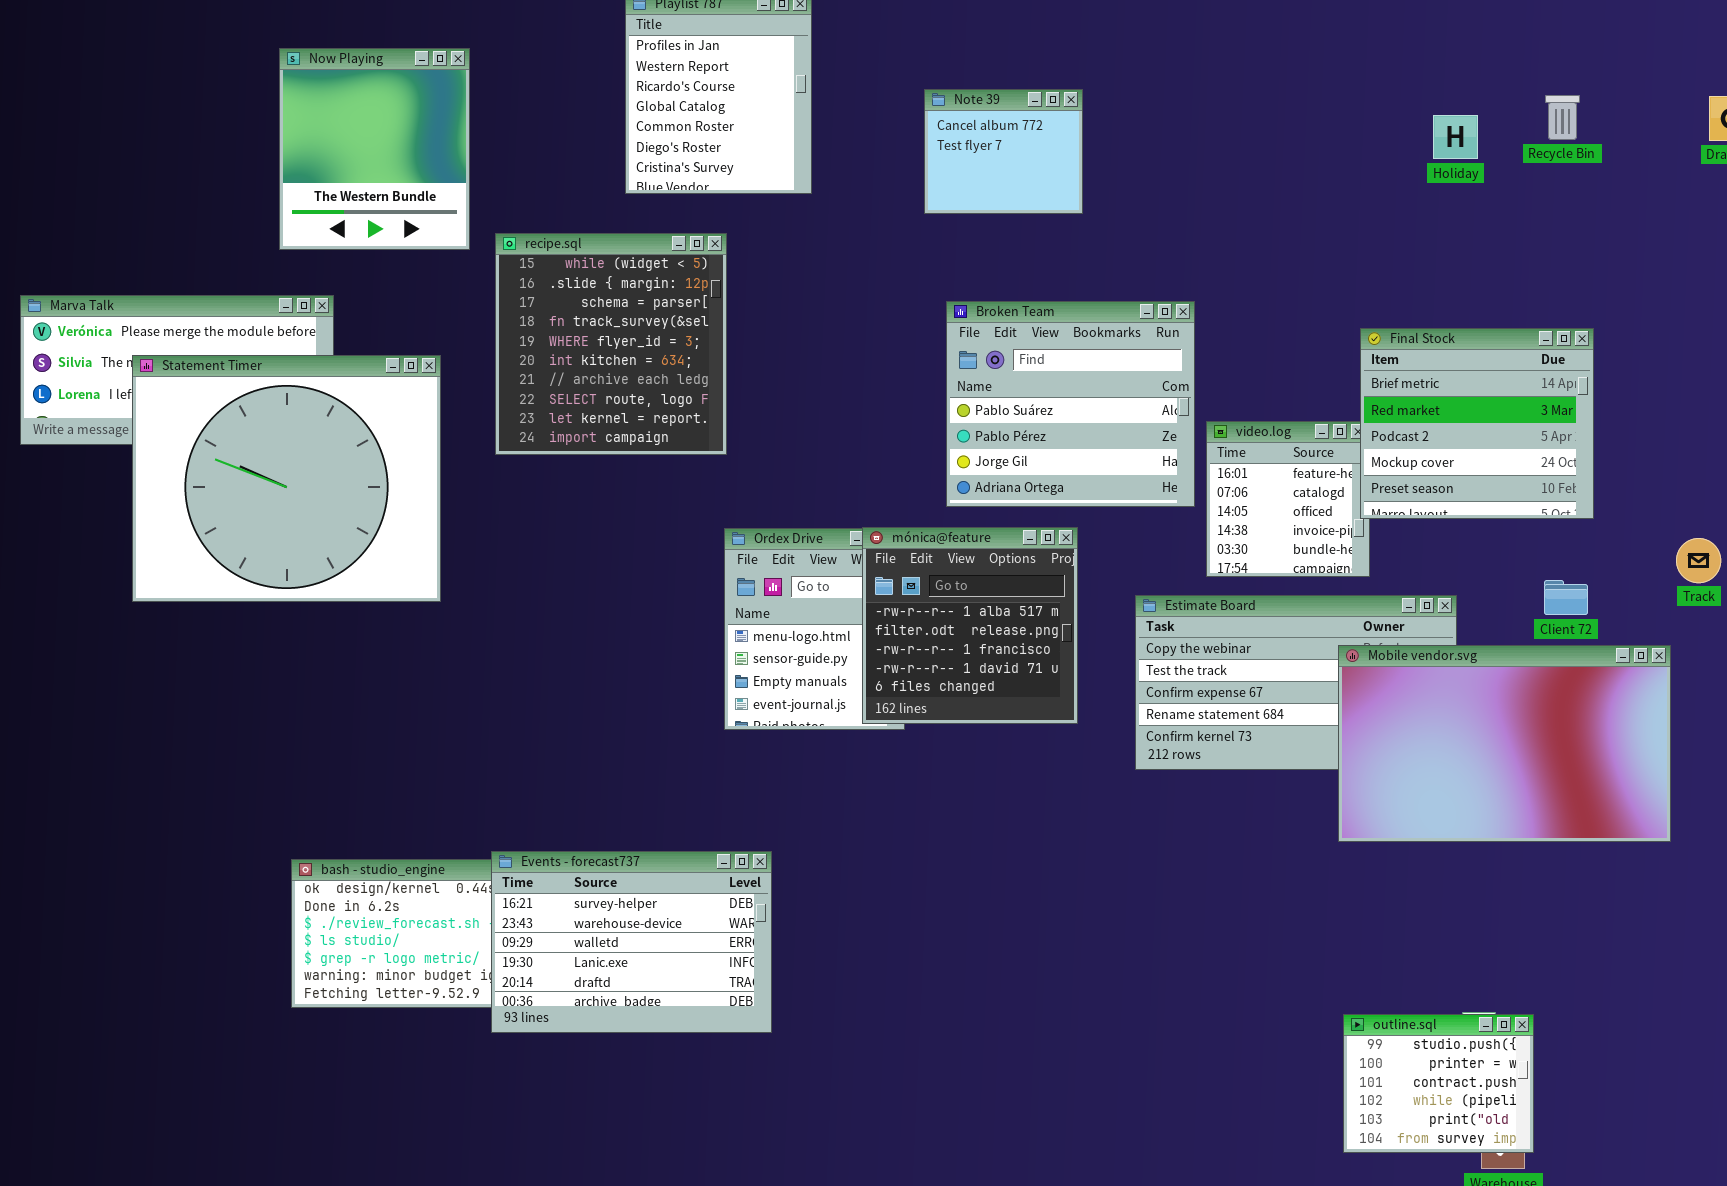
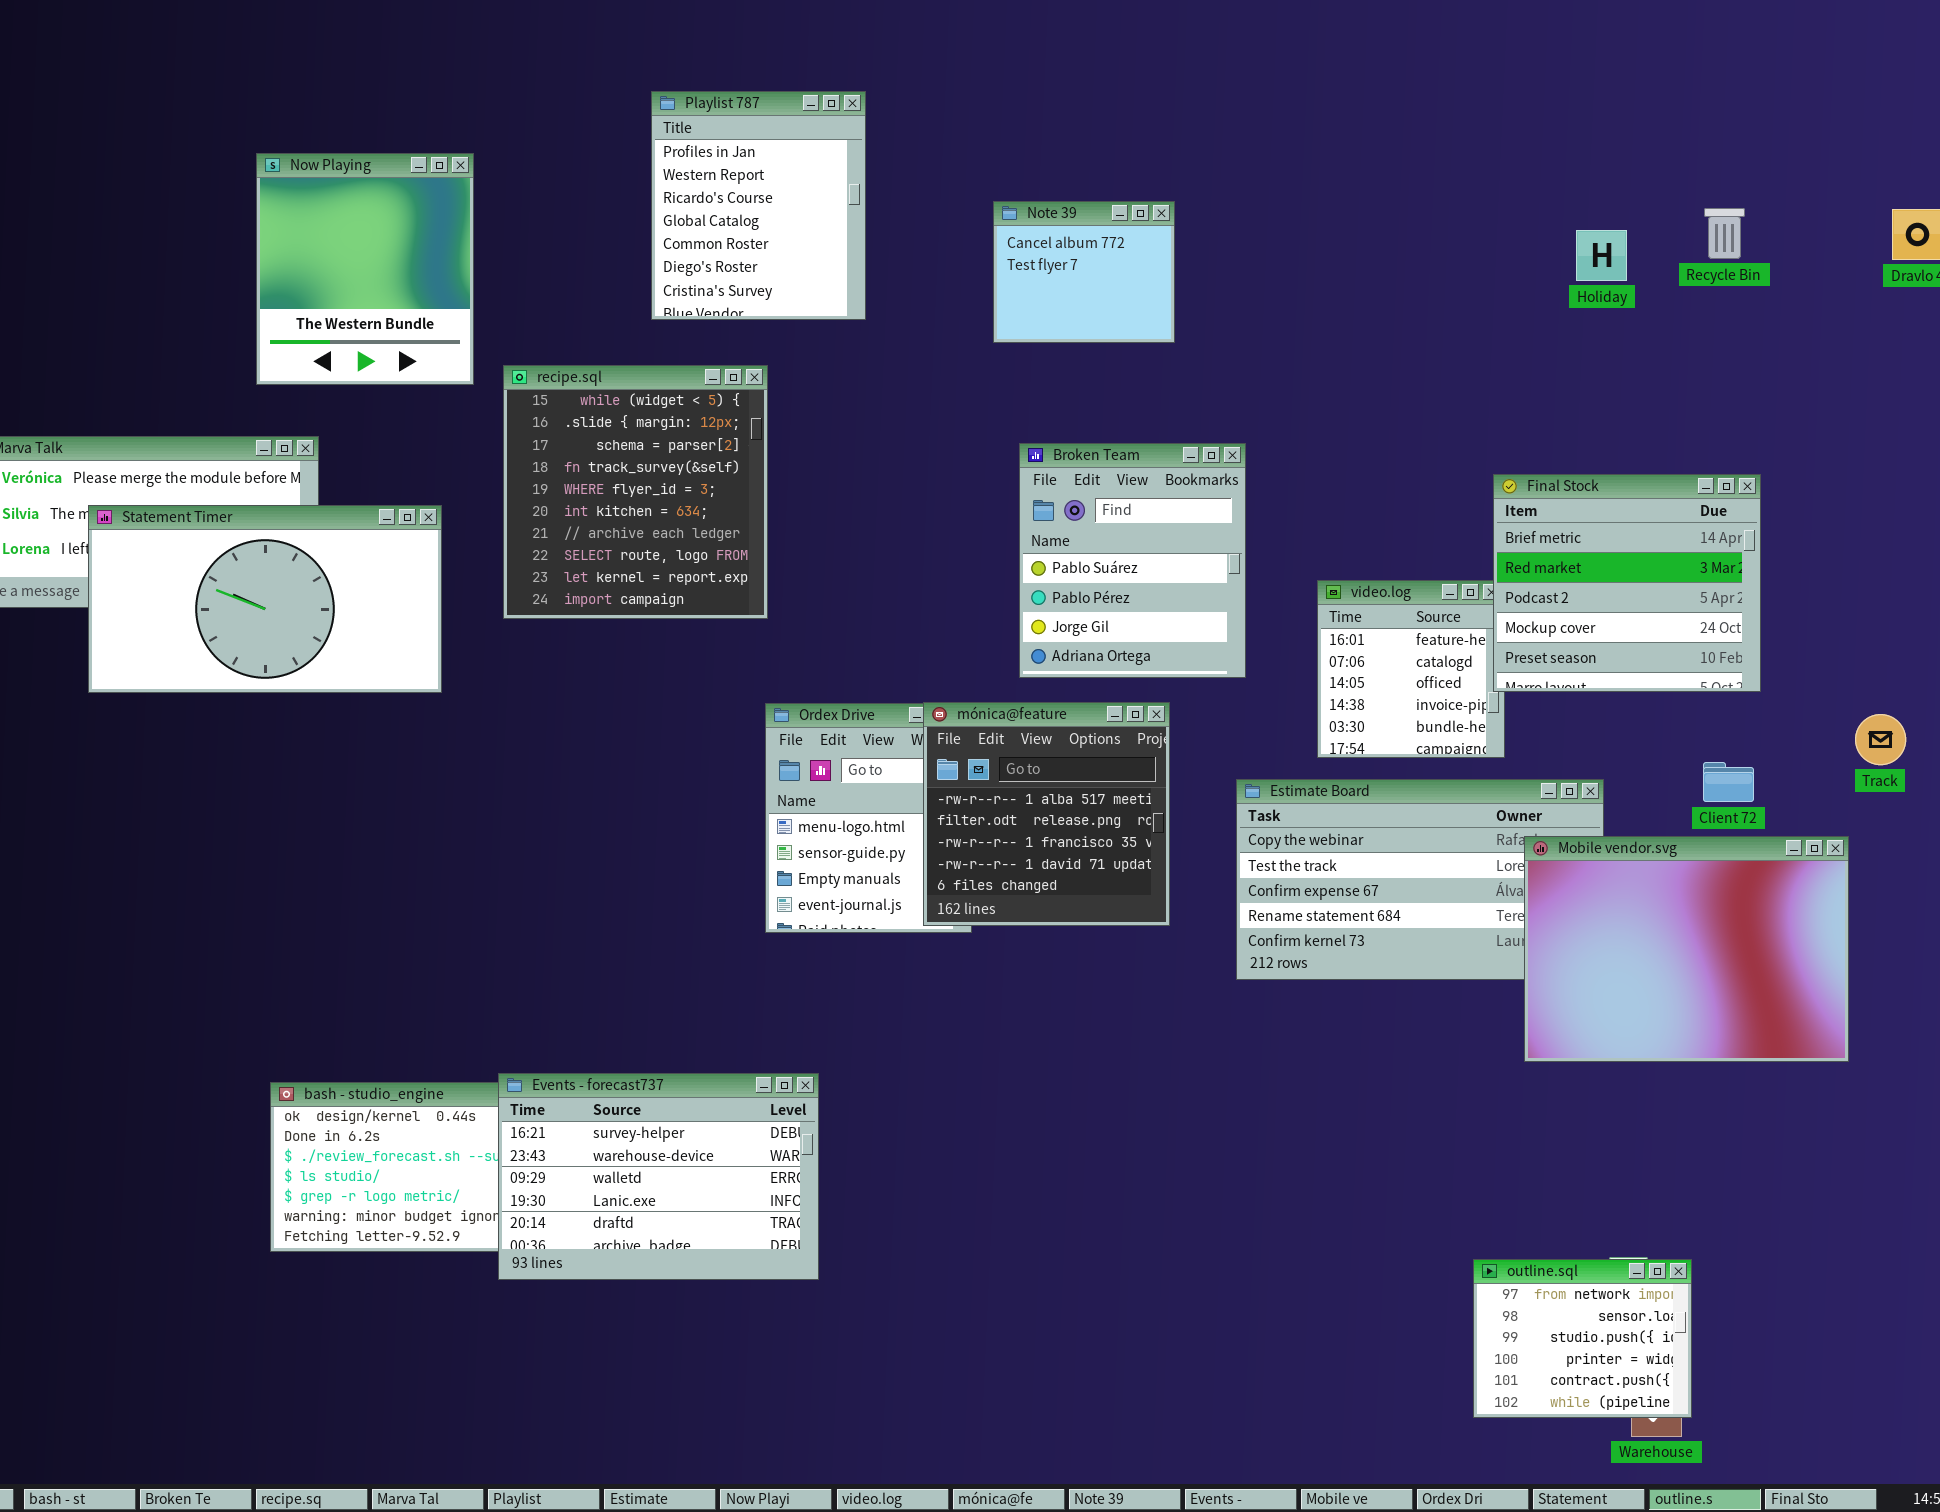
Broken Team: [946,301,1195,507] -> [1019,443,1246,678], resized
Statement Timer: [132,355,441,602] -> [88,505,442,693], resized
Mobile vendor.svg: [1338,645,1671,842] -> [1524,836,1849,1062], resized
outline.sql: [1343,1014,1534,1153] -> [1473,1259,1692,1418], scrolled up 2 rows

